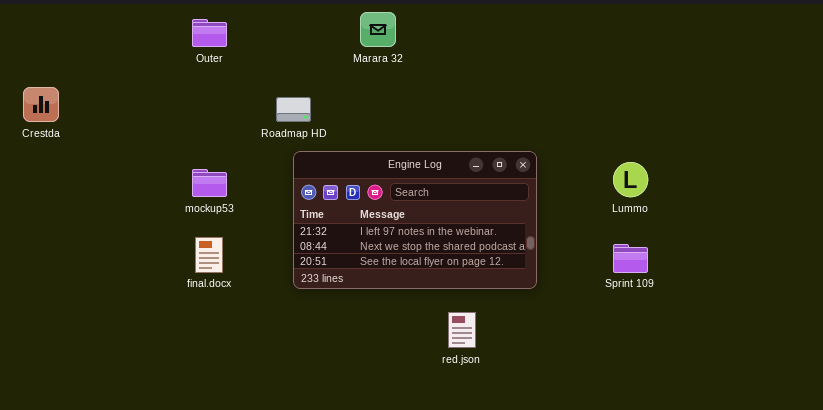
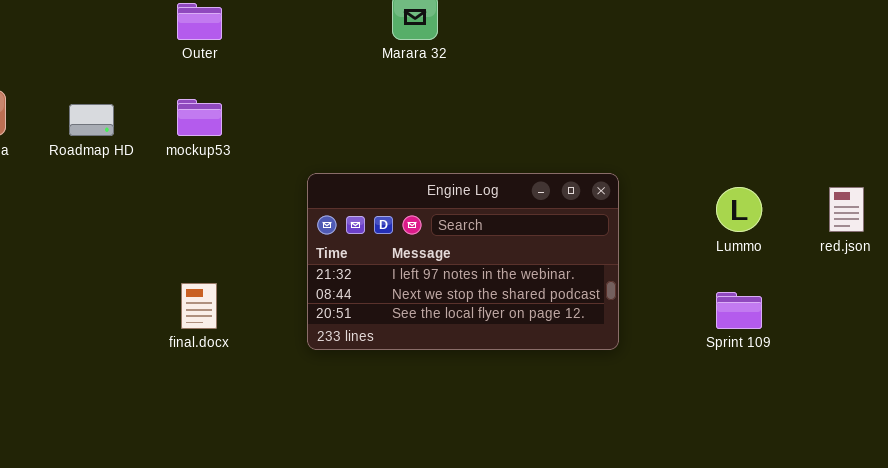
Roadmap HD: [276,97,311,122] -> [69,104,114,136], moved
mockup53: [192,169,227,197] -> [177,99,222,136], moved
red.json: [448,312,476,348] -> [829,187,864,232], moved

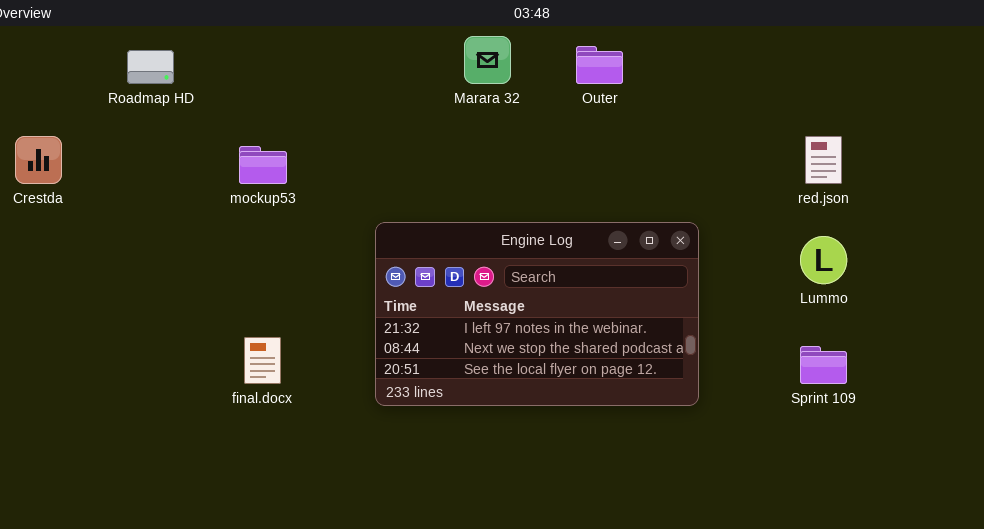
Outer: [177,3,222,40] -> [576,46,623,84], moved
Roadmap HD: [69,104,114,136] -> [127,50,174,84], moved
red.json: [829,187,864,232] -> [805,136,842,184], moved

